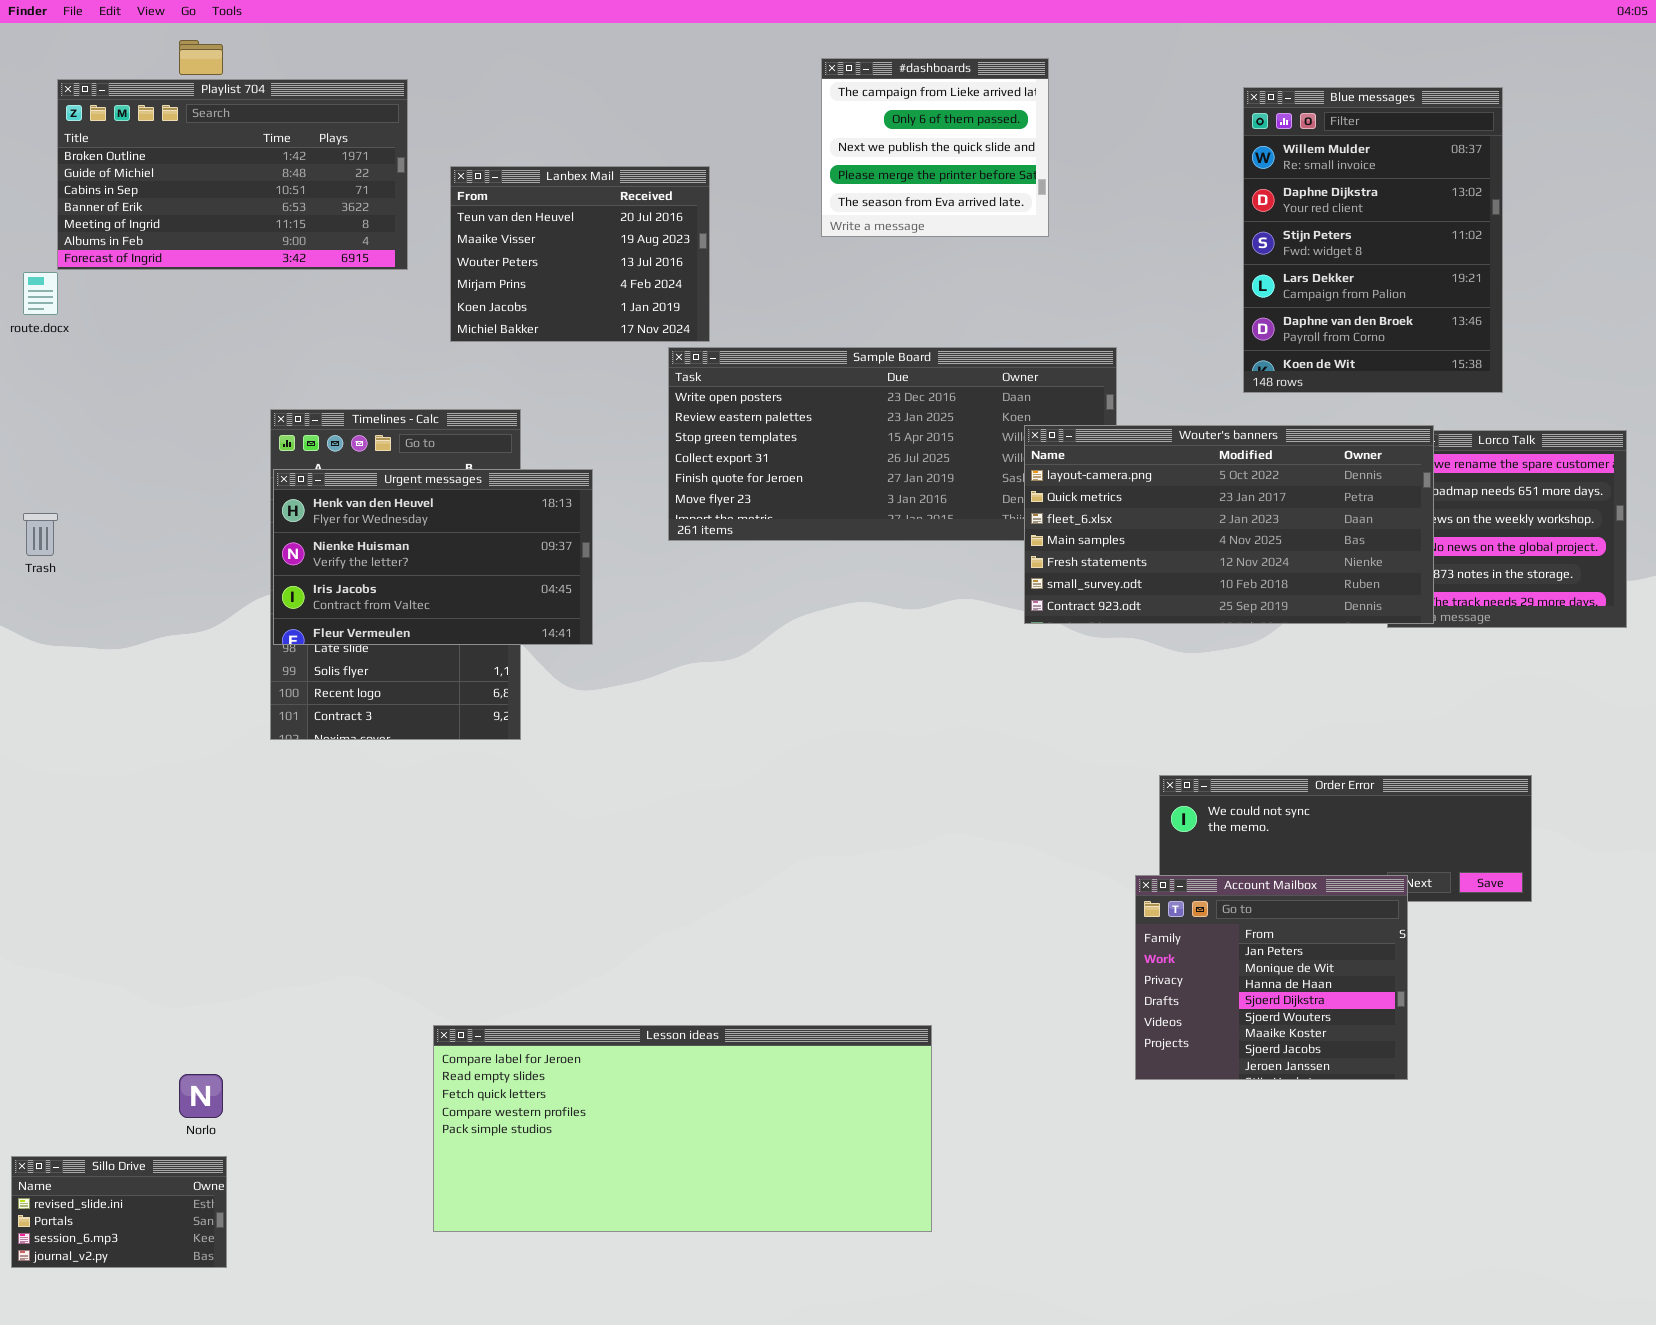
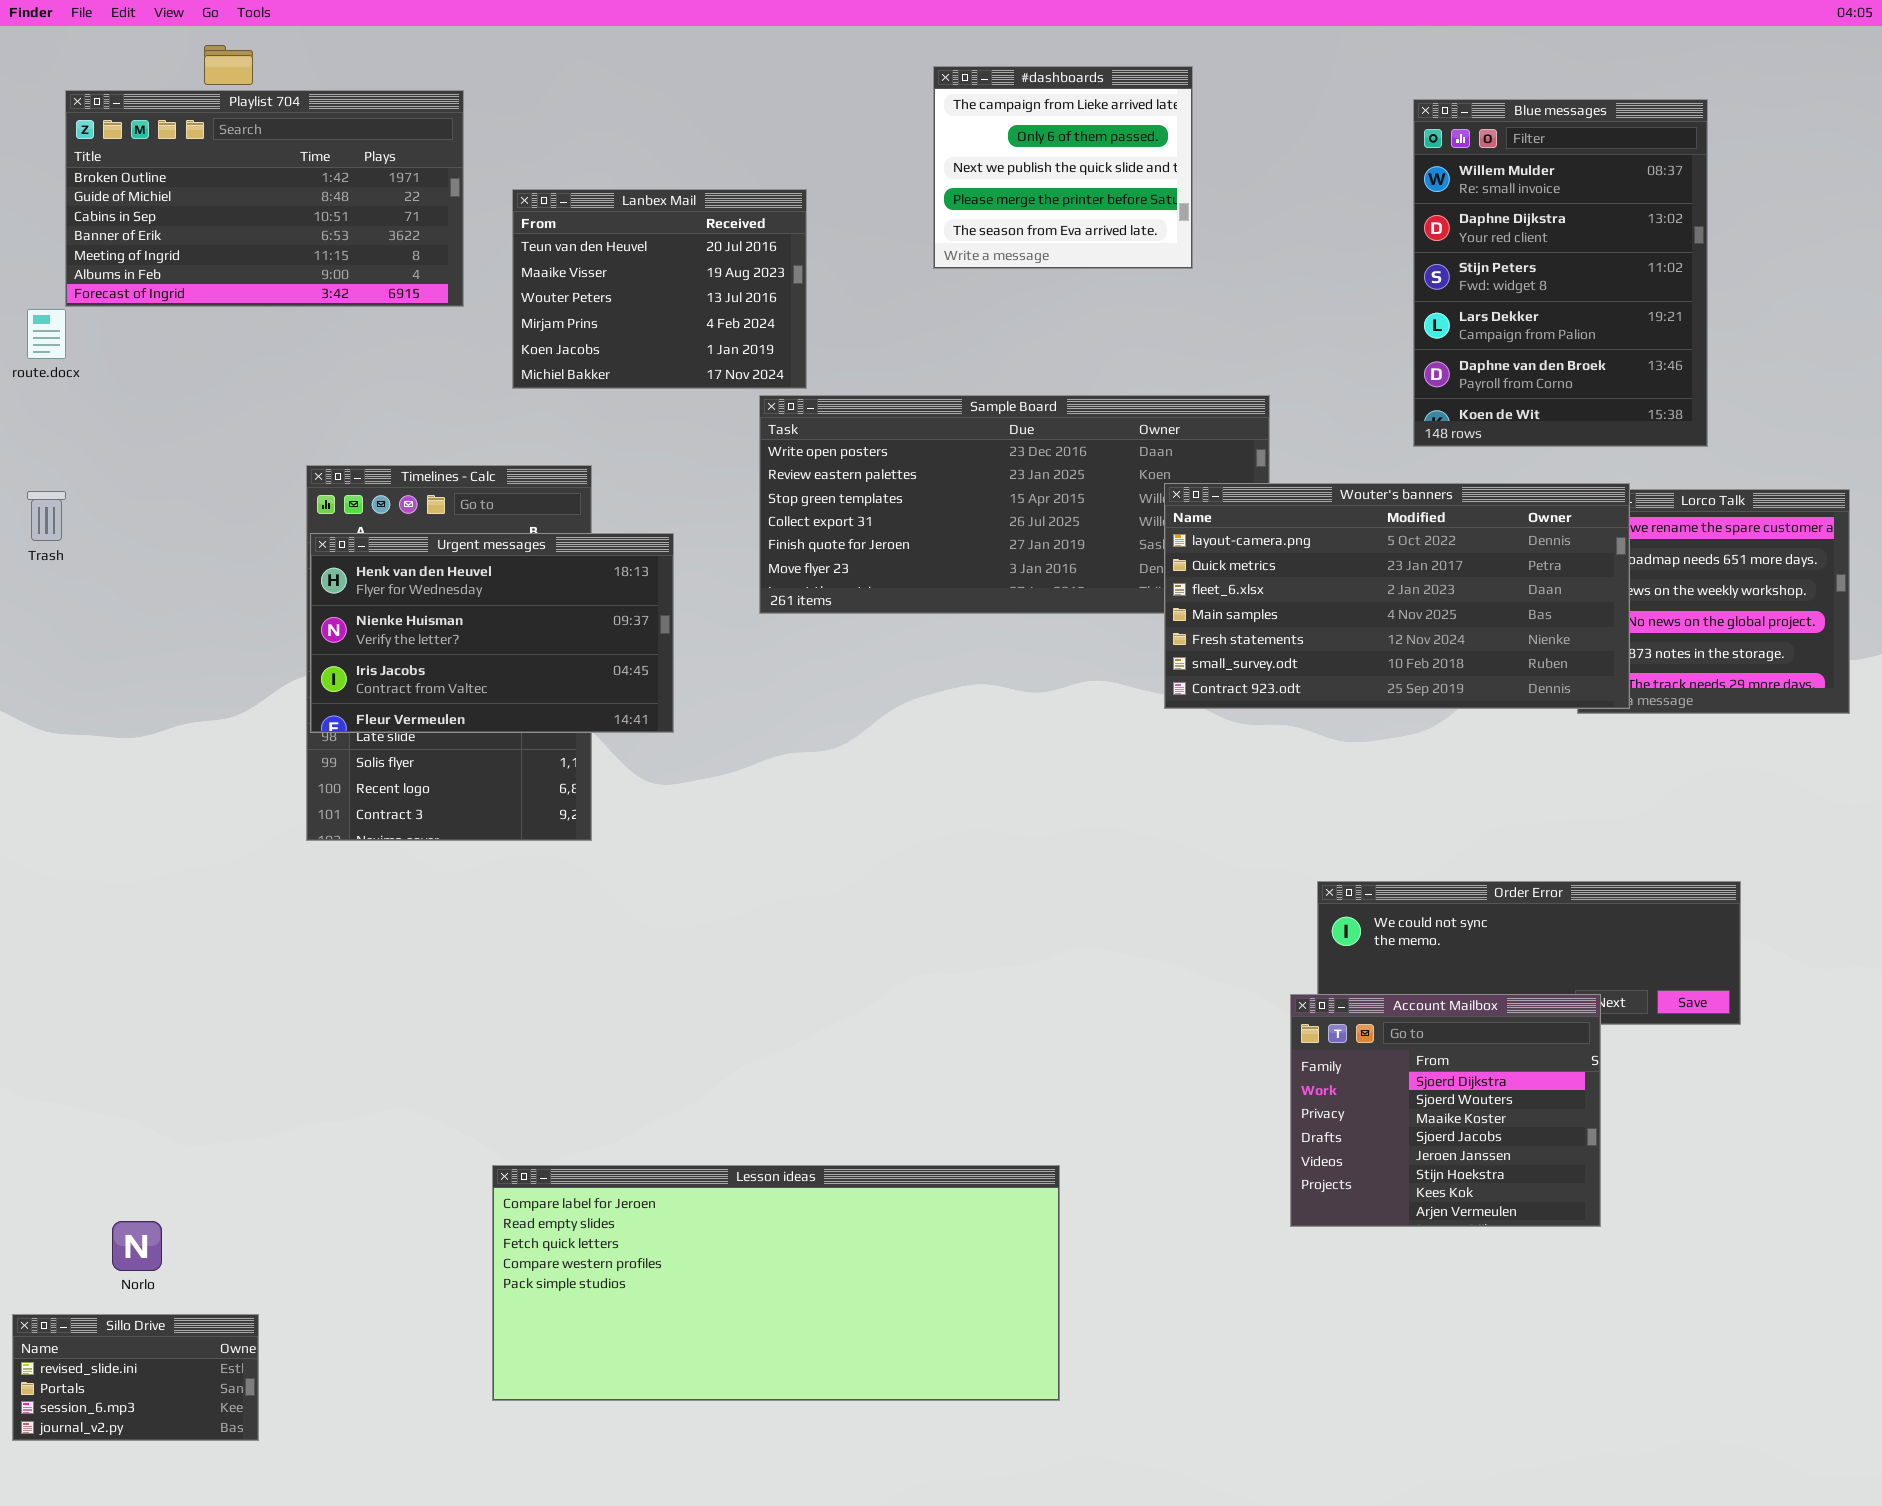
Trash: [23,513,58,556] -> [27,491,66,541], moved
Account Mailbox: [1135,875,1408,1080] -> [1290,994,1601,1227], scrolled down 3 rows
Norlo: [179,1074,223,1118] -> [112,1221,162,1271], moved

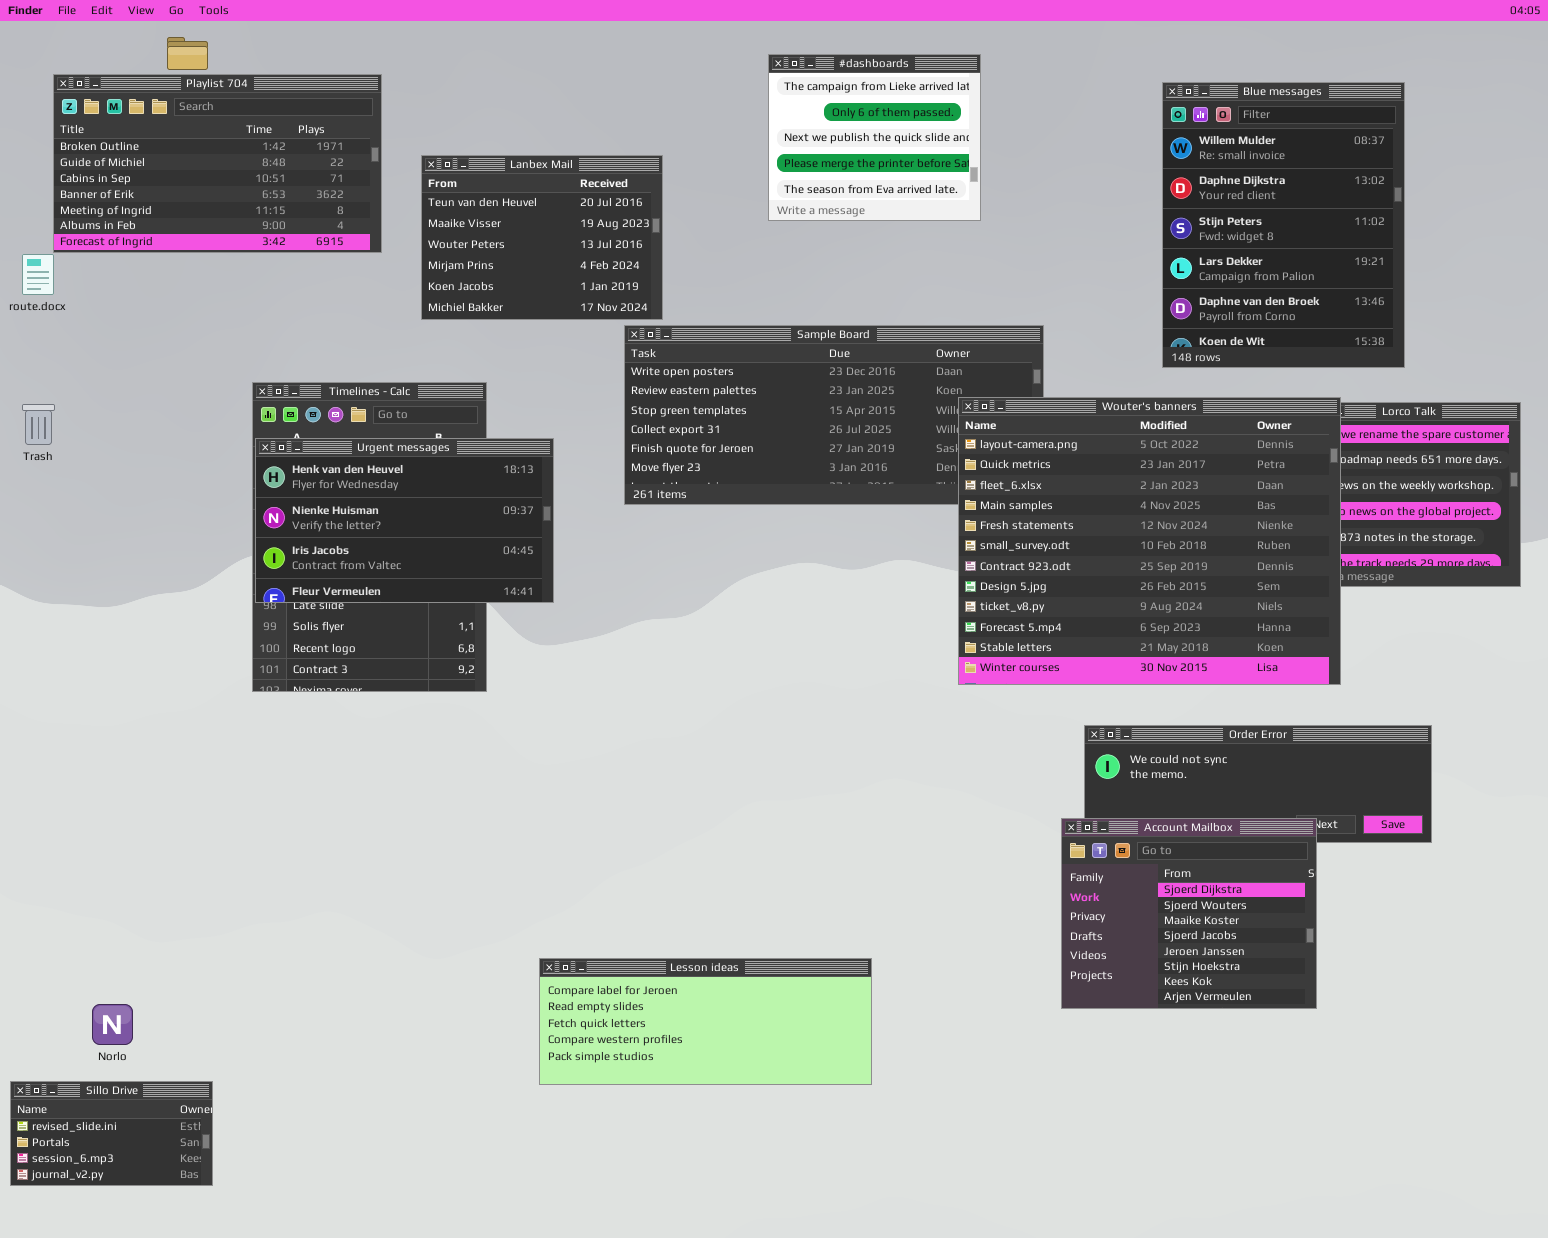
Wouter's banners: [1164,483,1630,709] -> [958,397,1341,685], resized
Lesson ideas: [492,1165,1060,1401] -> [539,958,872,1085], resized

